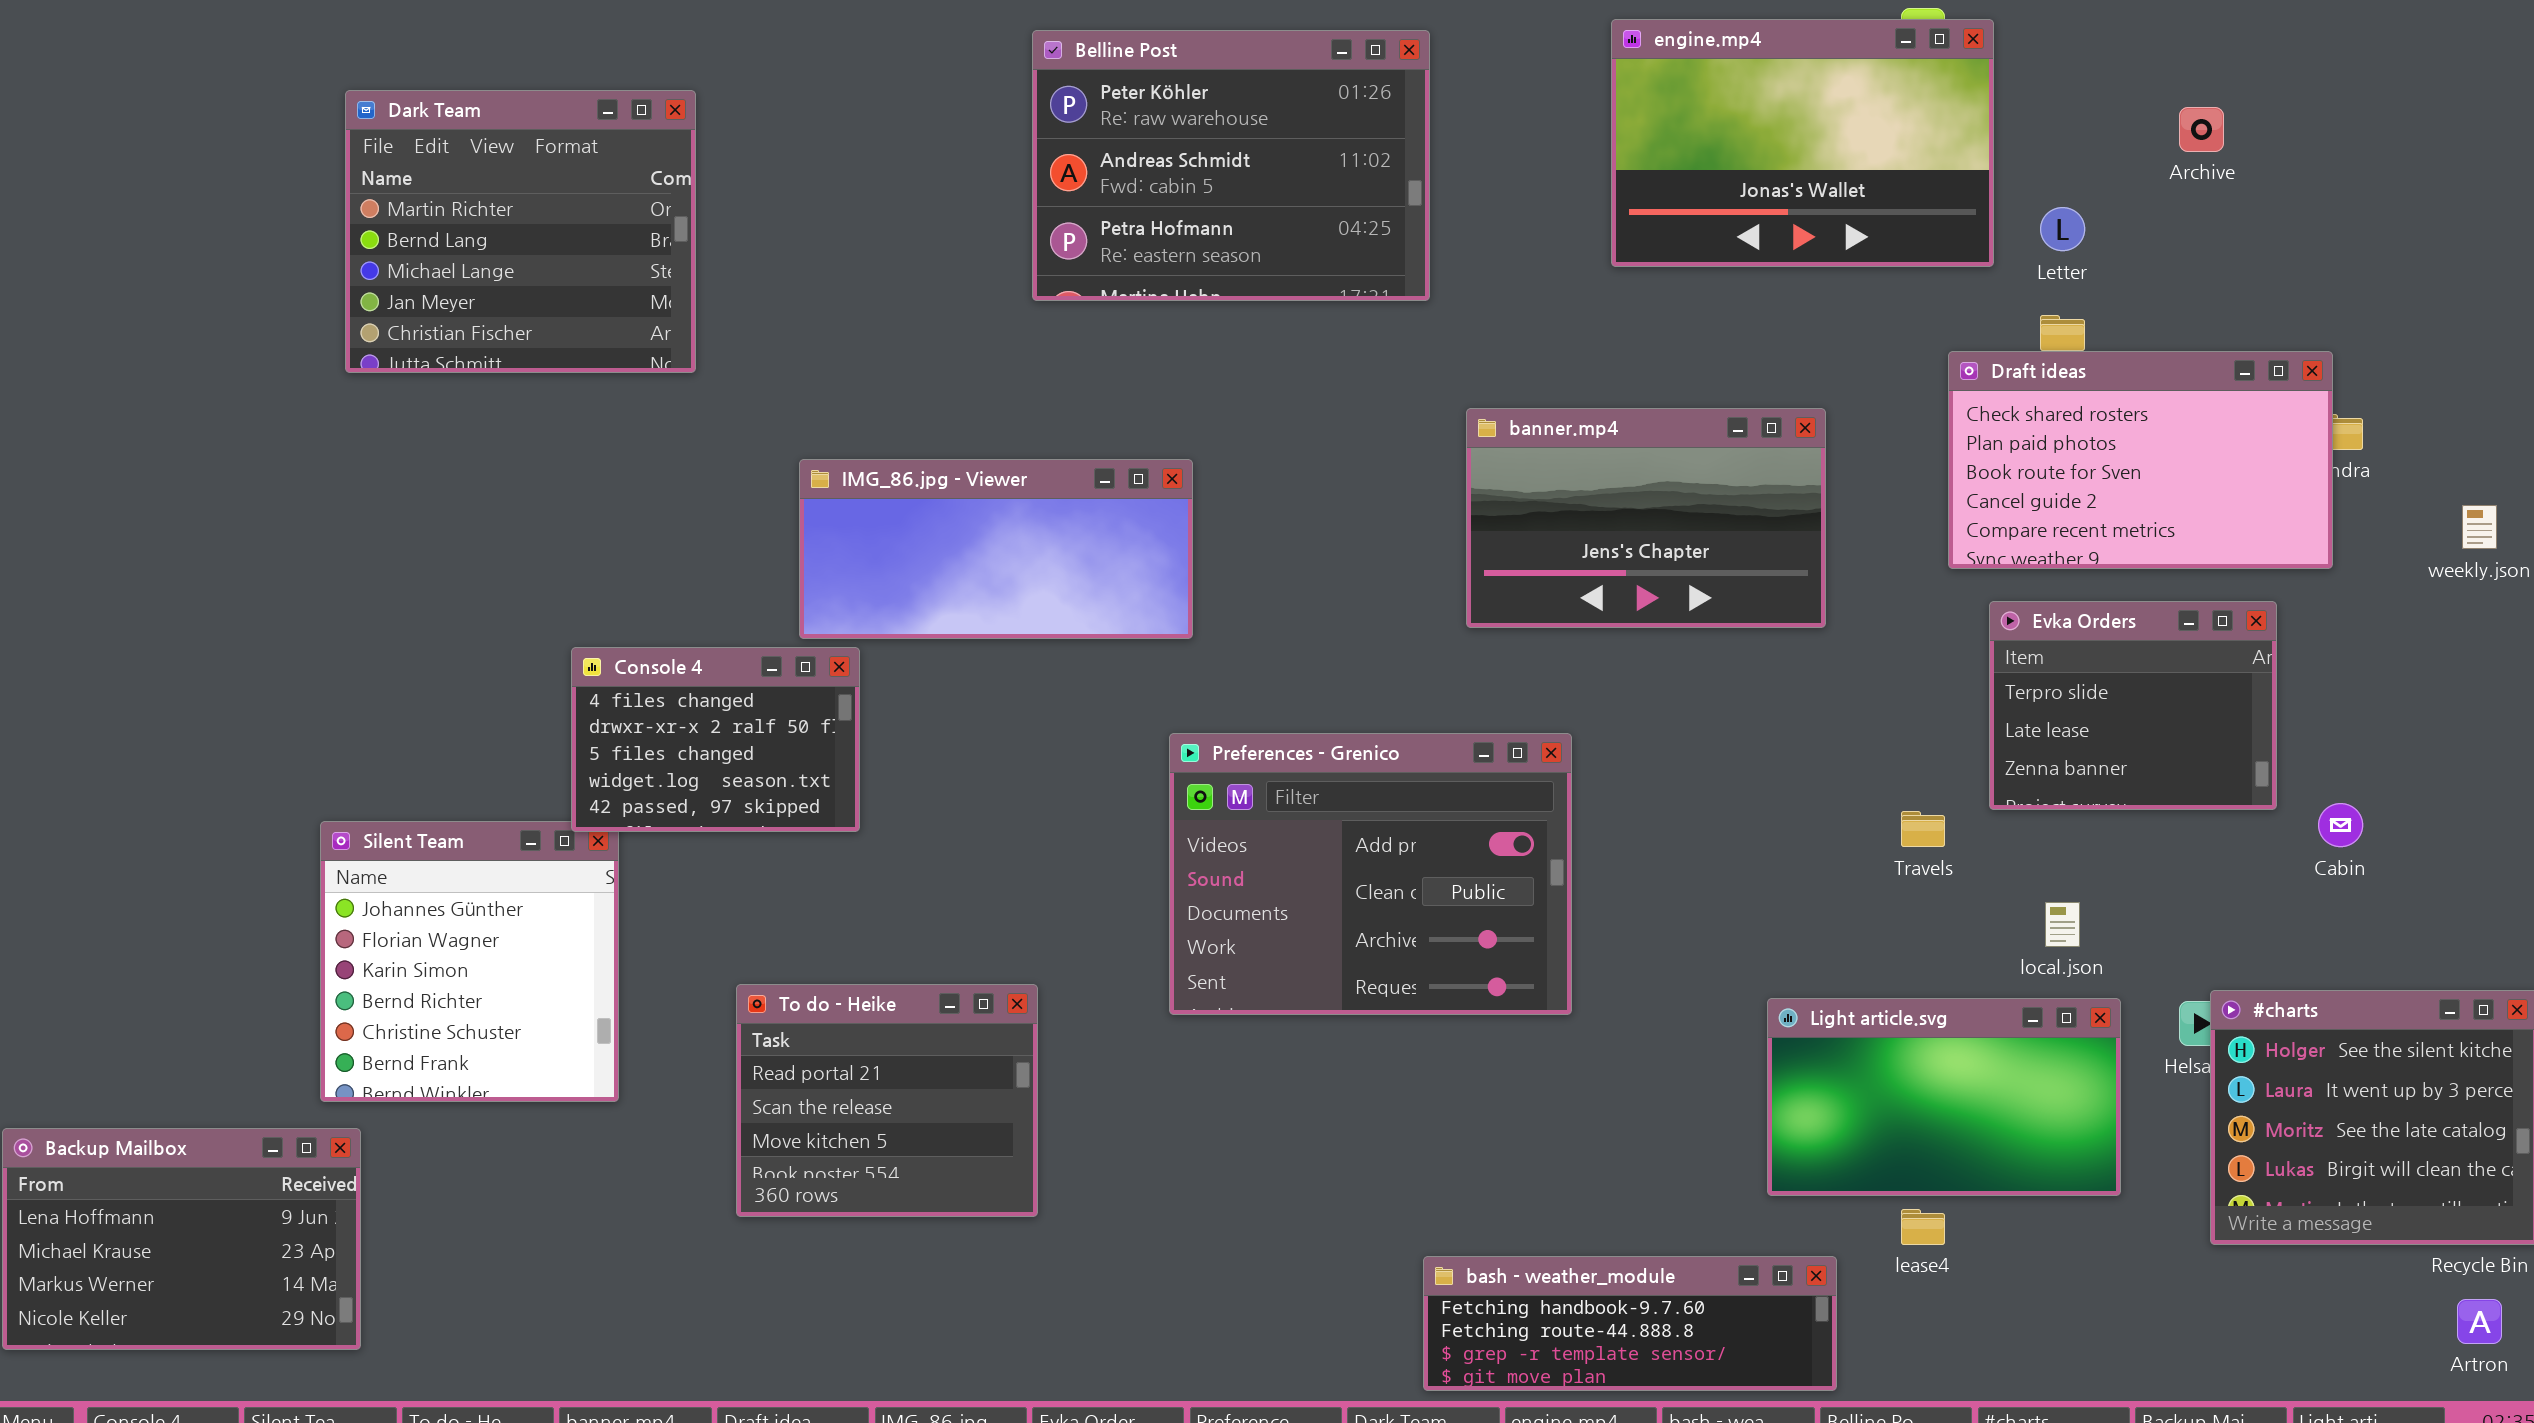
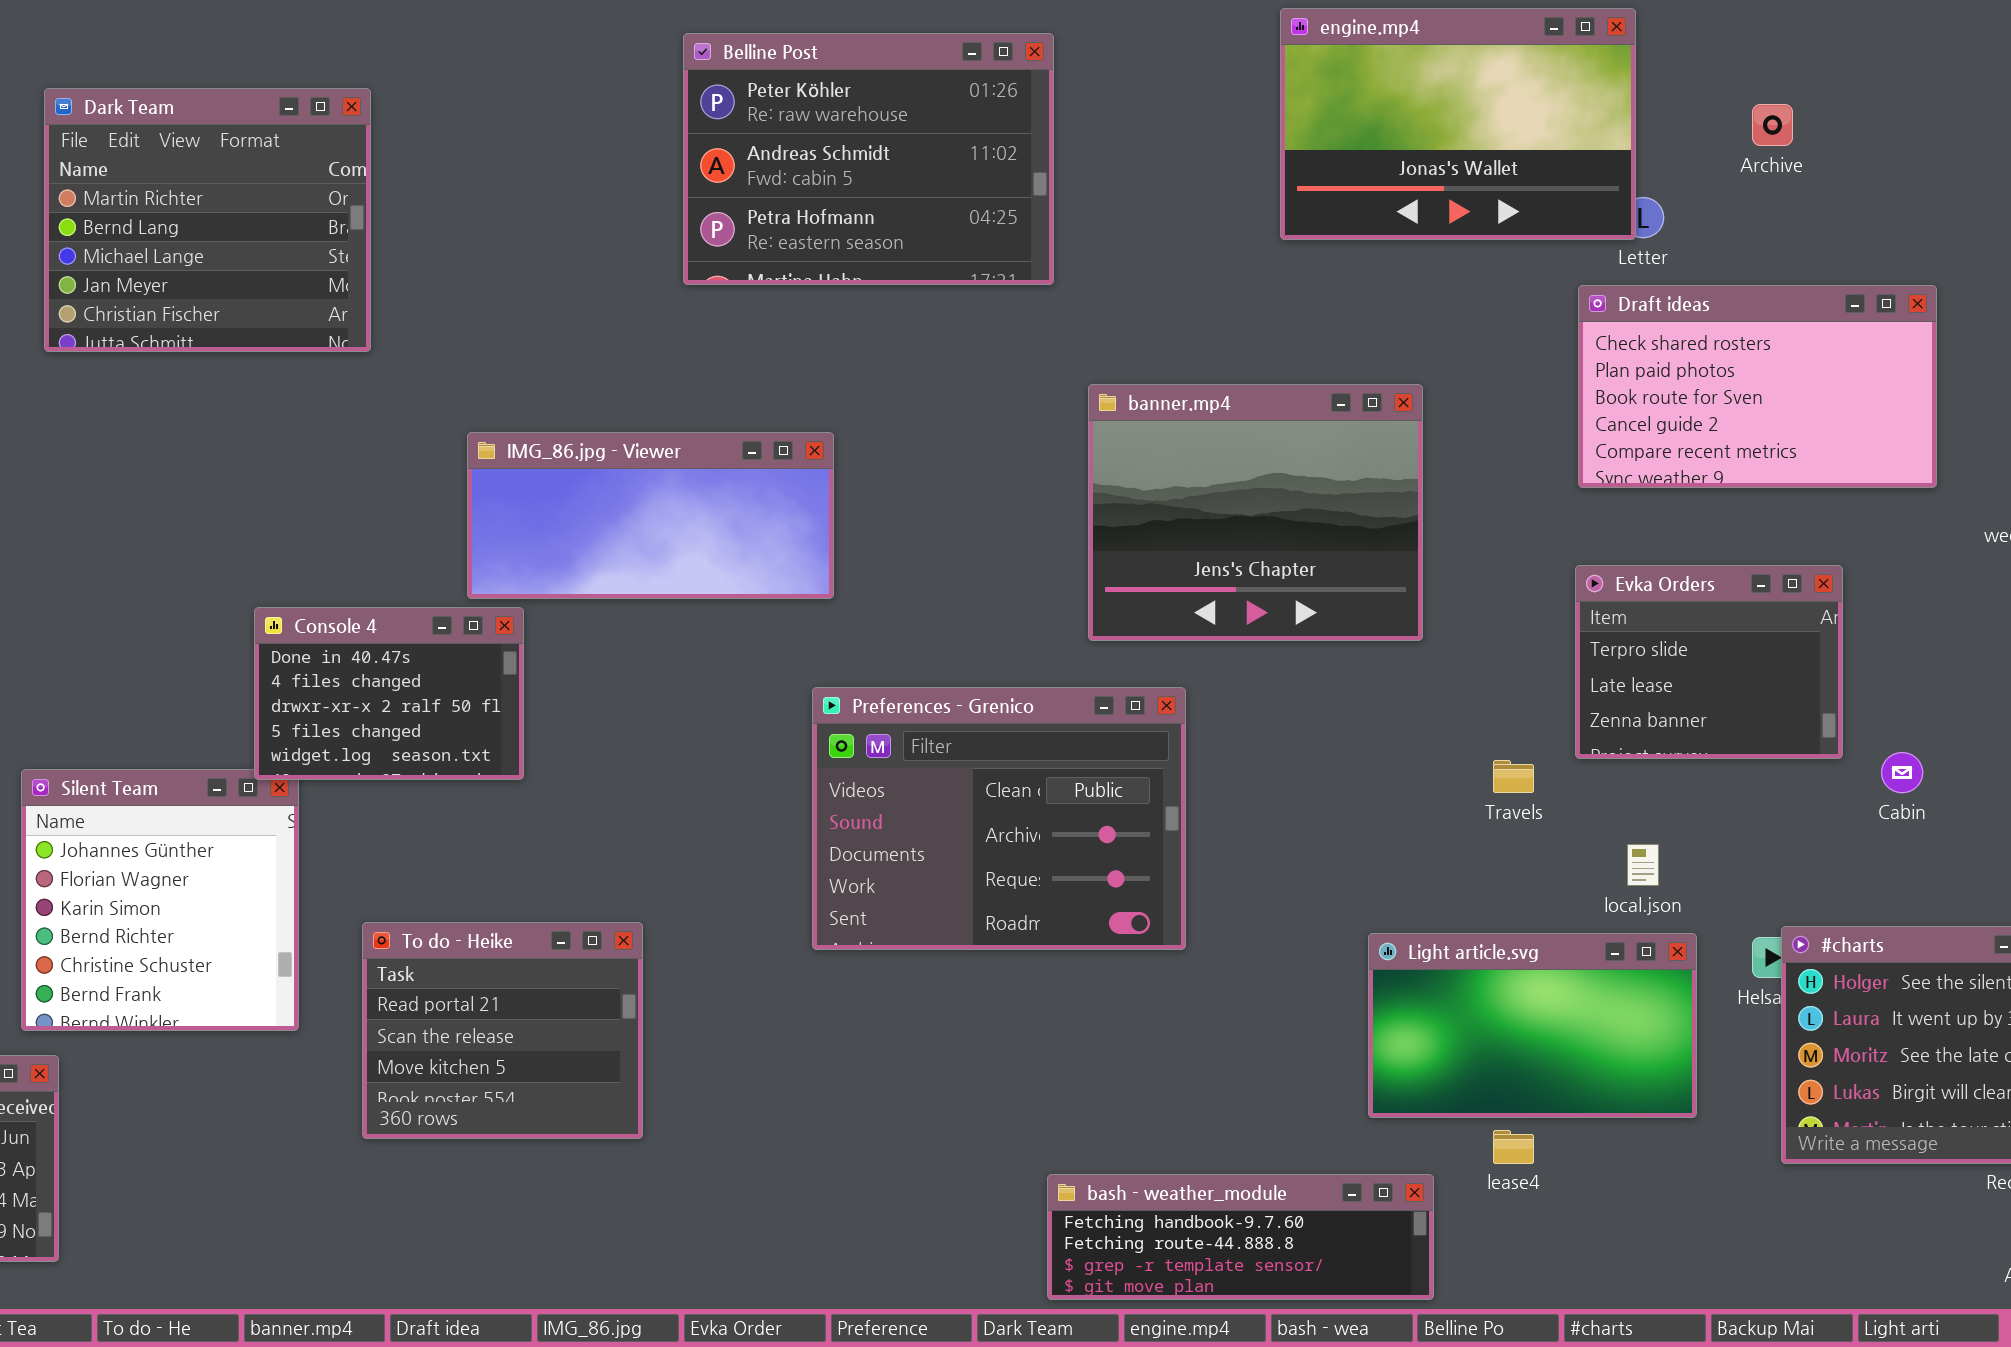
engine.mp4: [1611,19,1994,267] -> [1280,8,1636,240], moved
Draft ideas: [1948,351,2333,569] -> [1578,285,1937,488], moved
banner.mp4: [1466,408,1826,628] -> [1088,384,1423,641], resized
Console 4: [571,647,860,832] -> [254,607,524,780], scrolled up 1 row
Preferences - Grenico: [1169,733,1572,1015] -> [812,687,1186,950], scrolled down 1 row
To do - Heike: [736,984,1038,1217] -> [362,922,643,1139], moved

